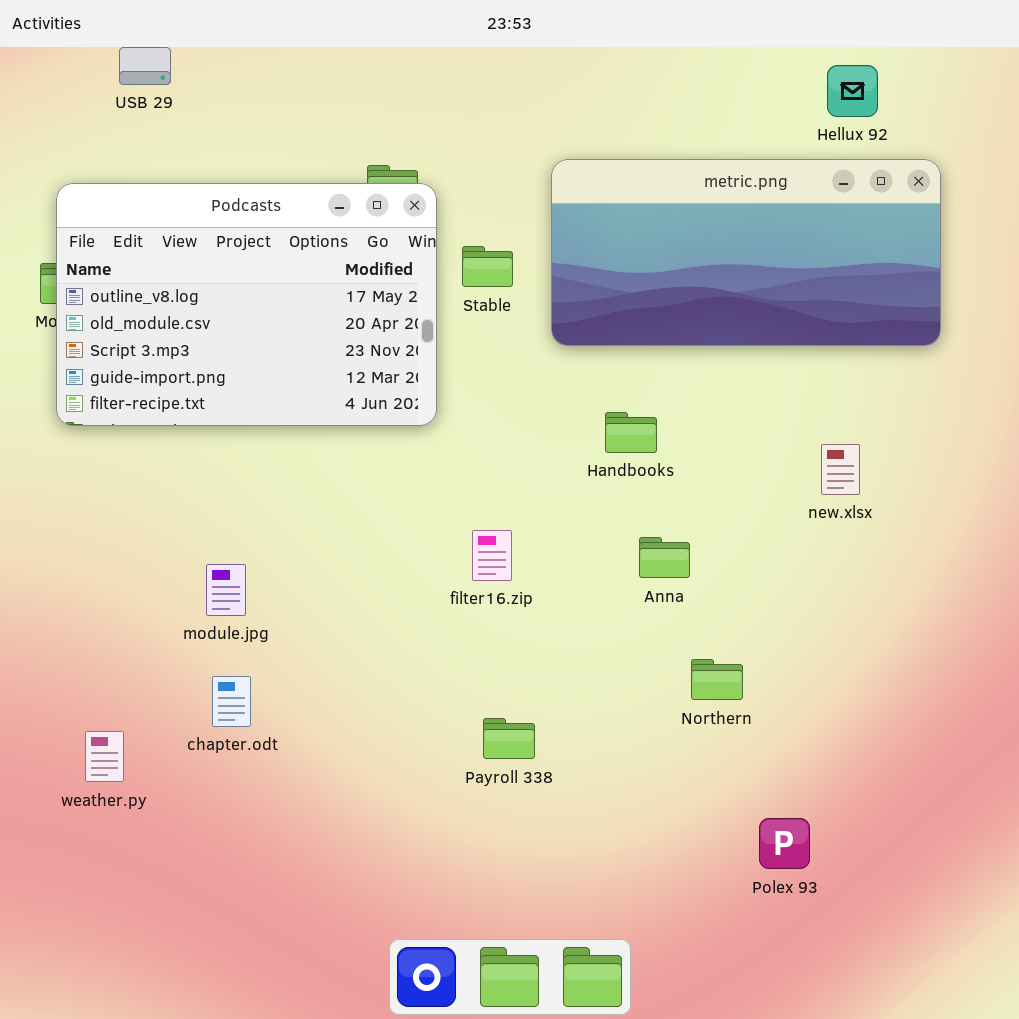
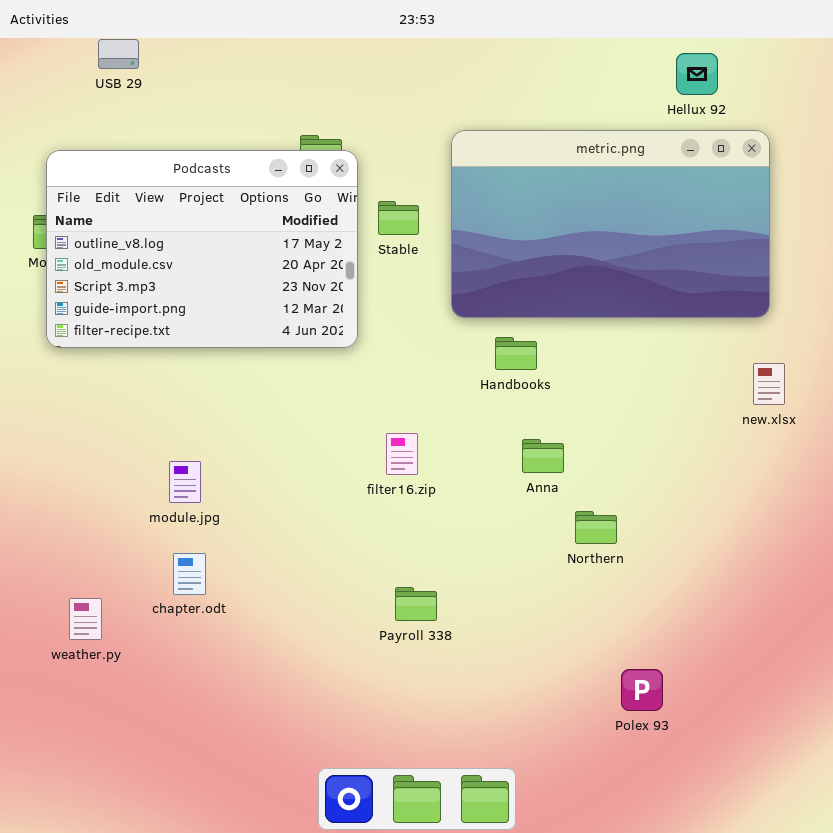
metric.png: [551,159,941,346] -> [451,130,770,318], resized
new.xlsx: [821,444,860,495] -> [753,363,785,405], moved
Northern: [691,659,743,700] -> [575,511,617,544], moved

